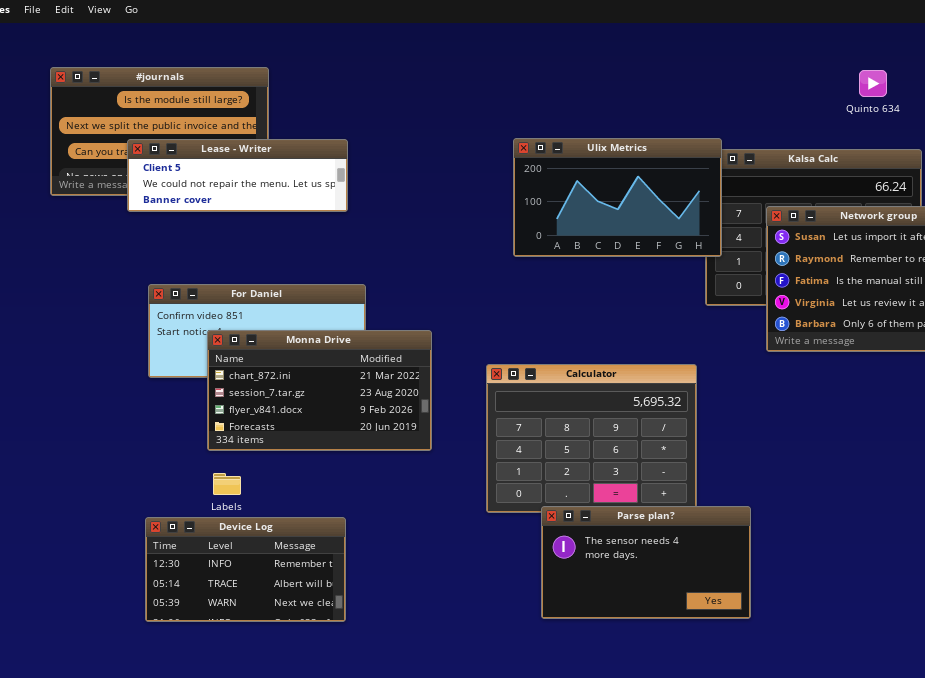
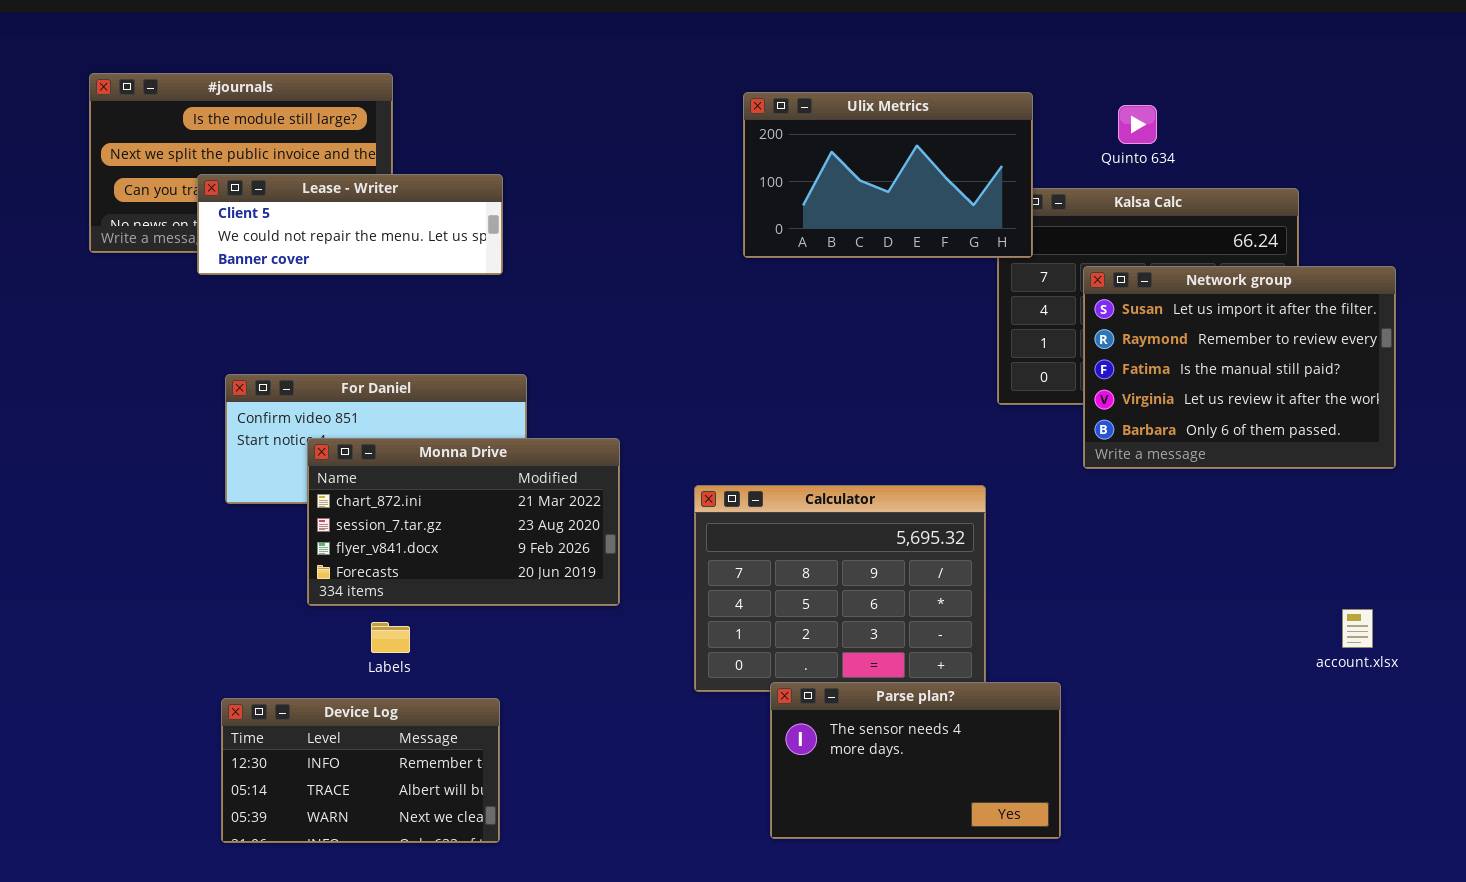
Quinto 634: [859,70,887,97] -> [1118,105,1157,144], moved
Ulix Metrics: [513,138,722,257] -> [743,92,1033,258], moved
Labels: [213,473,241,495] -> [371,622,410,653], moved

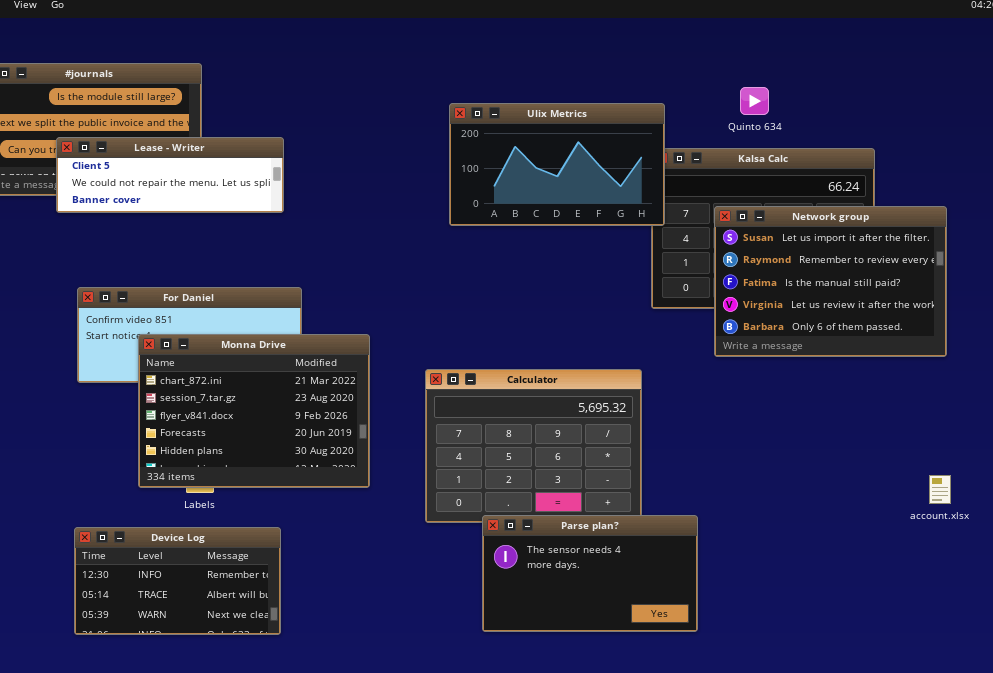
Ulix Metrics: [743,92,1033,258] -> [449,103,665,226], moved
Monna Drive: [307,438,620,606] -> [138,334,370,488], resized
account.xlsx: [1342,609,1373,648] -> [929,475,951,504], moved

